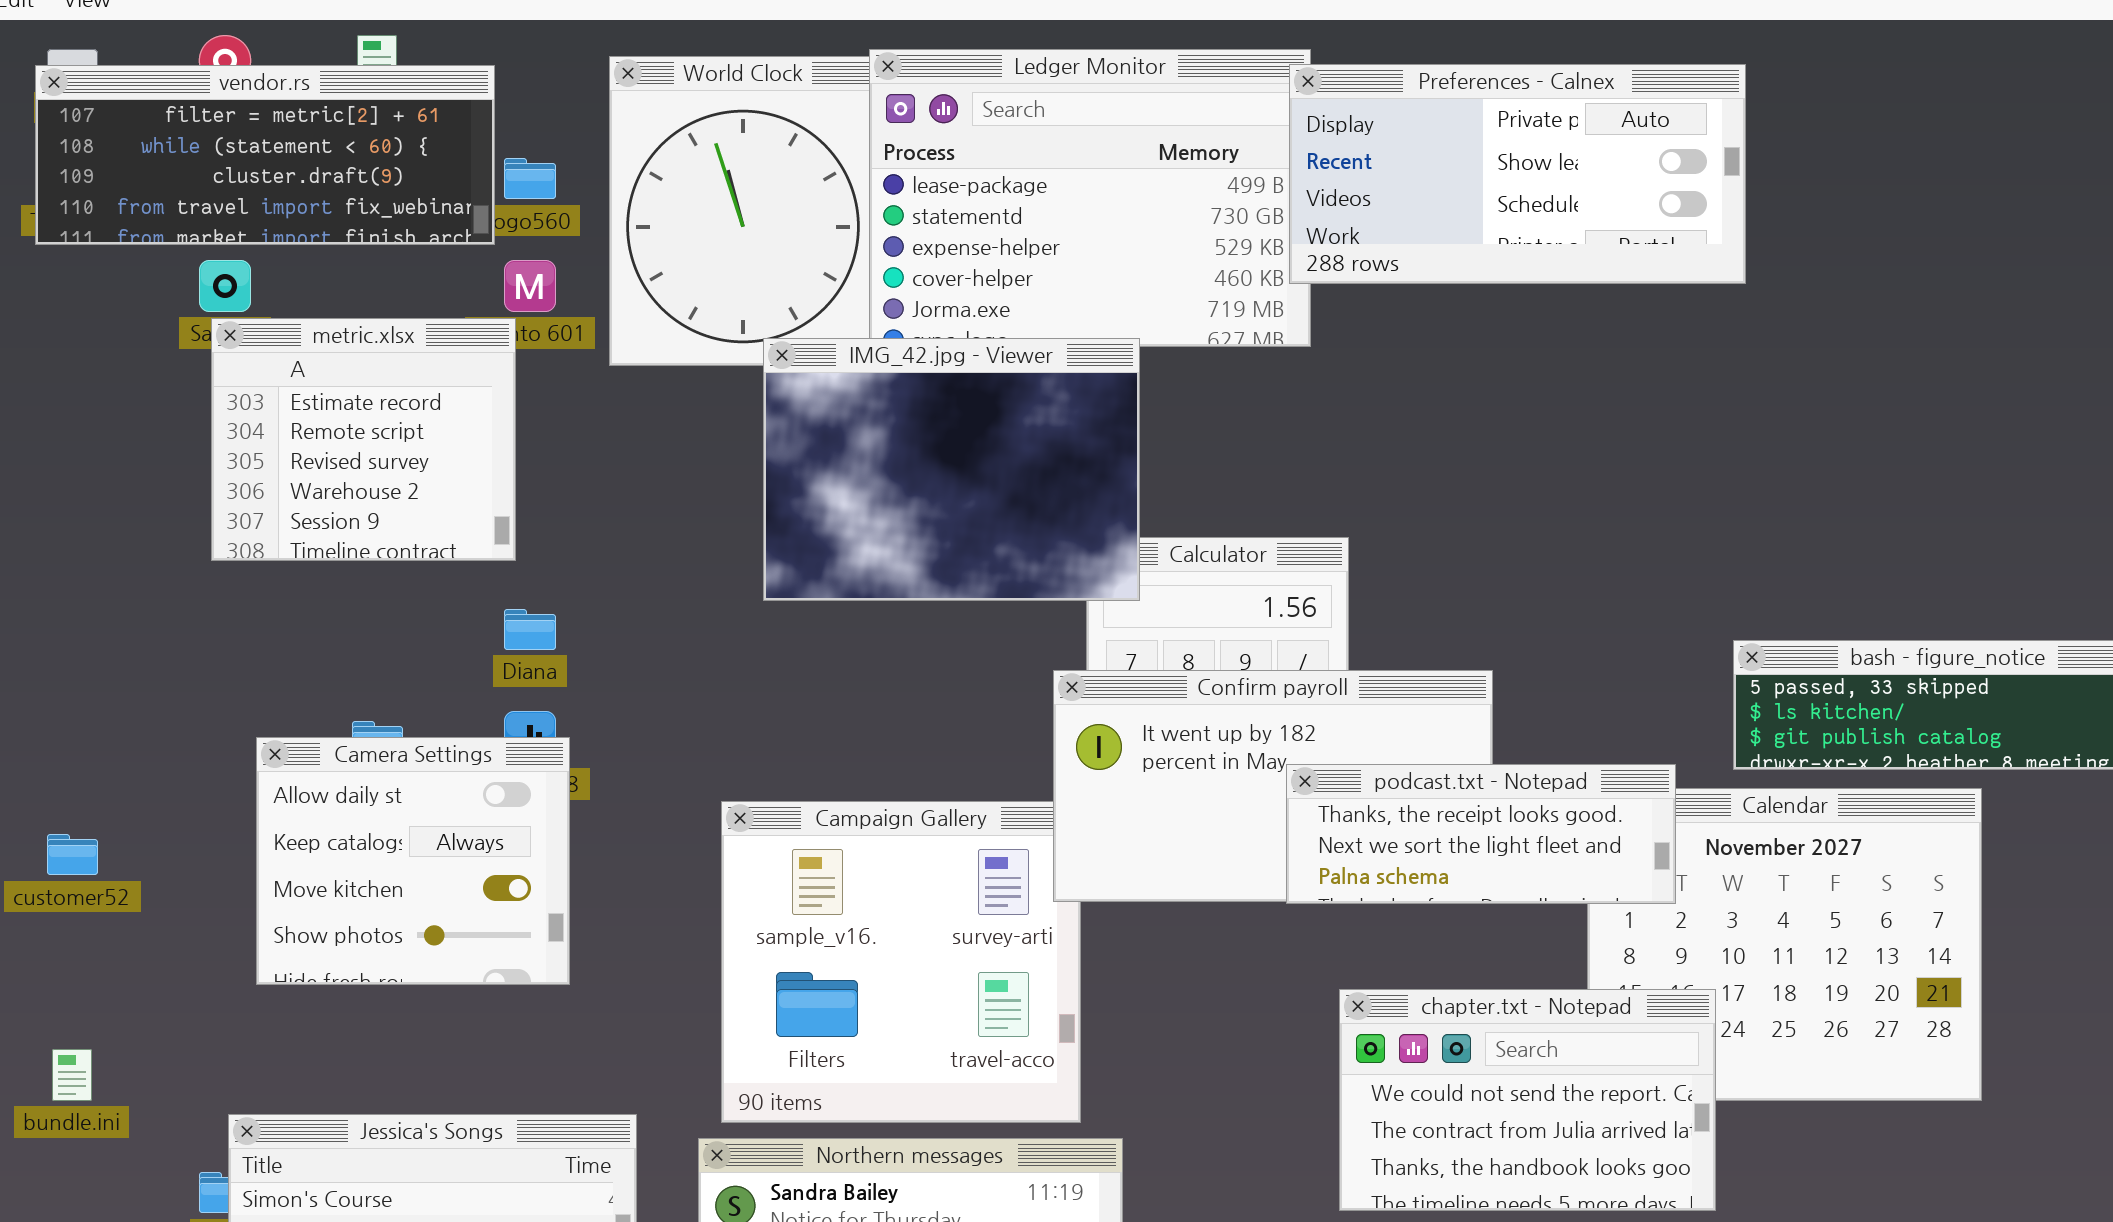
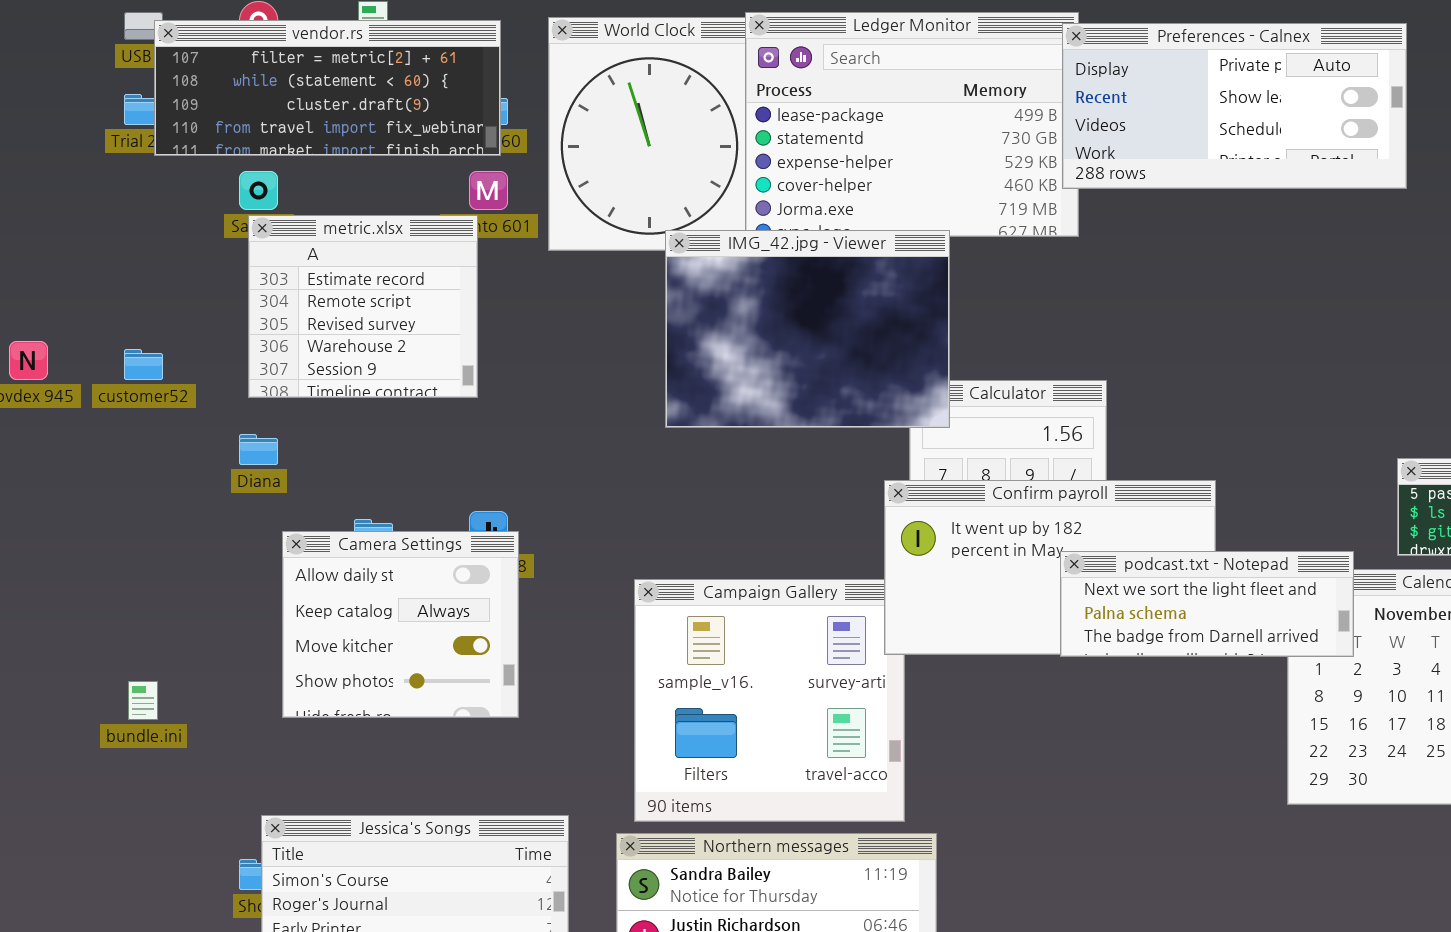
vendor.rs: [35,65,495,245] -> [154,20,501,156], moved
Diana: [504,609,556,650] -> [239,434,278,465], moved
podcast.txt - Notepad: [1286,764,1676,904] -> [1060,551,1354,657], scrolled down 1 row
customer52: [47,834,98,875] -> [124,349,163,380], moved
chapter.txt - Notepad: [1339,989,1716,1211] -> none, closed
bundle.ini: [52,1049,92,1101] -> [128,681,158,720], moved

